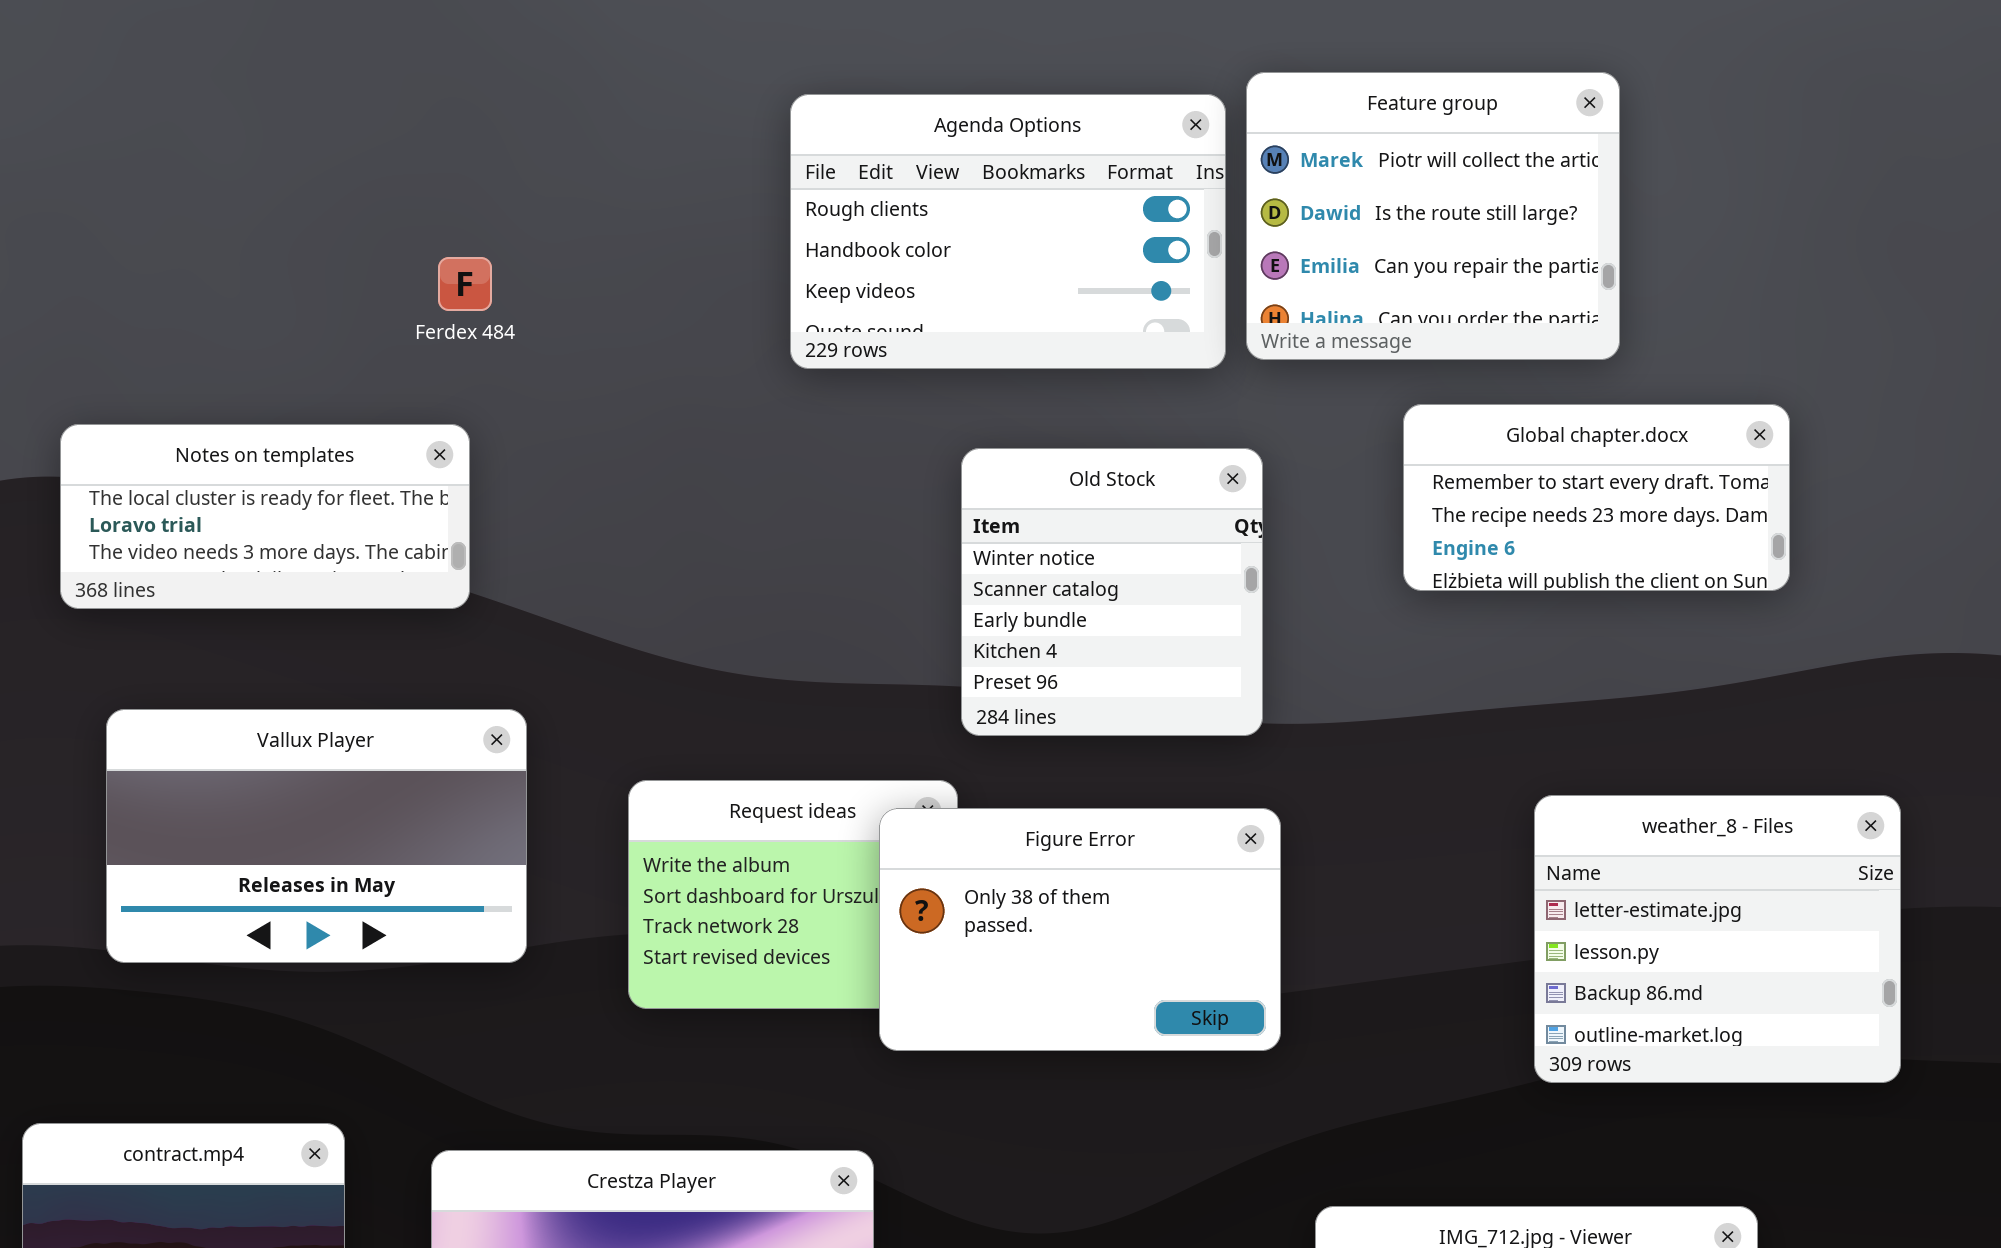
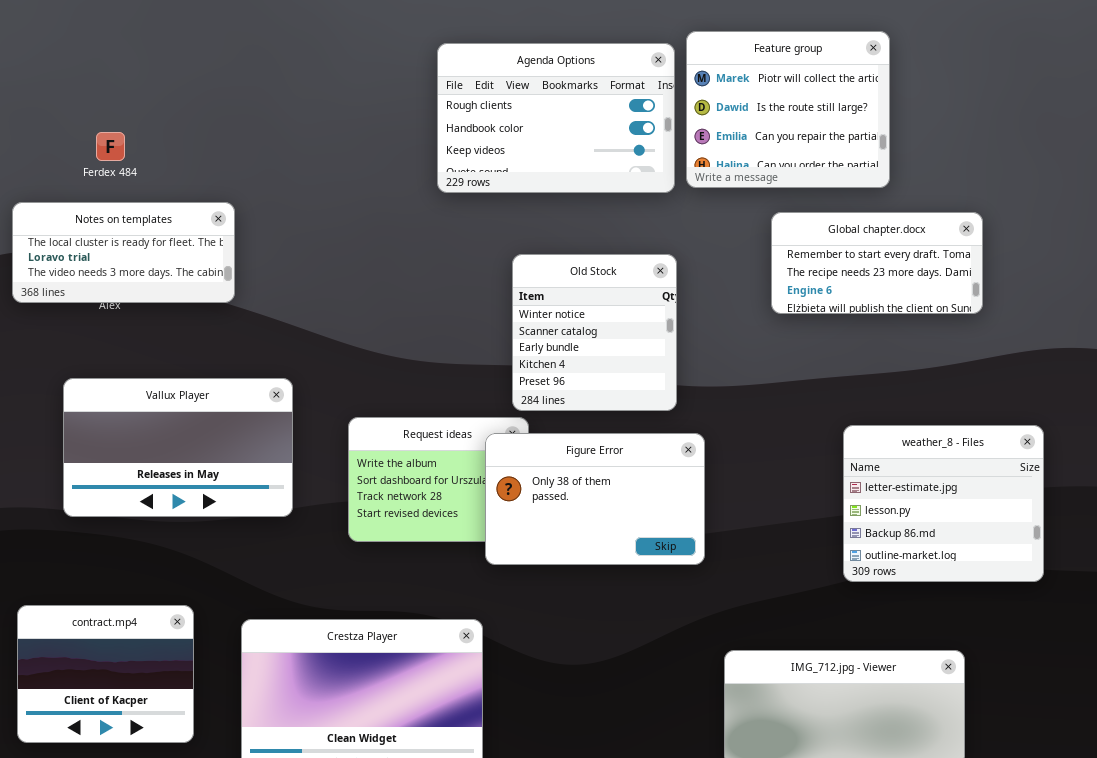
Ferdex 484: [438,257,492,311] -> [96,132,125,161], moved
Notes on templates: [60,424,470,609] -> [12,202,235,303], moved
Old Stock: [961,448,1263,736] -> [512,254,677,411], moved

